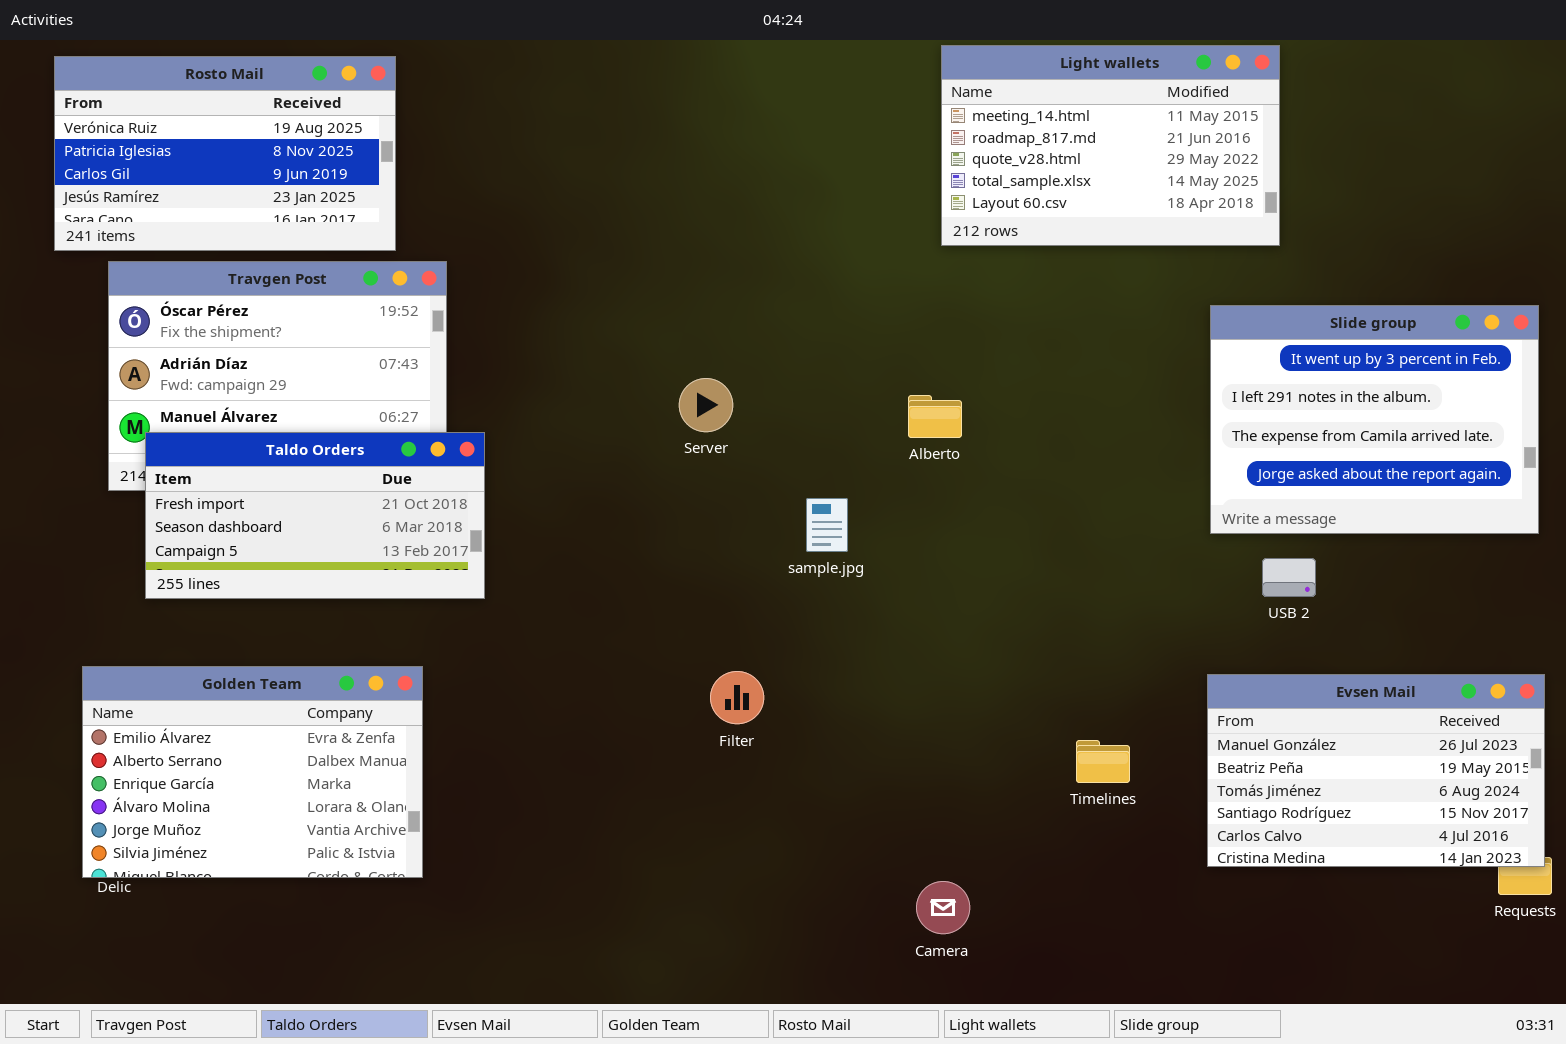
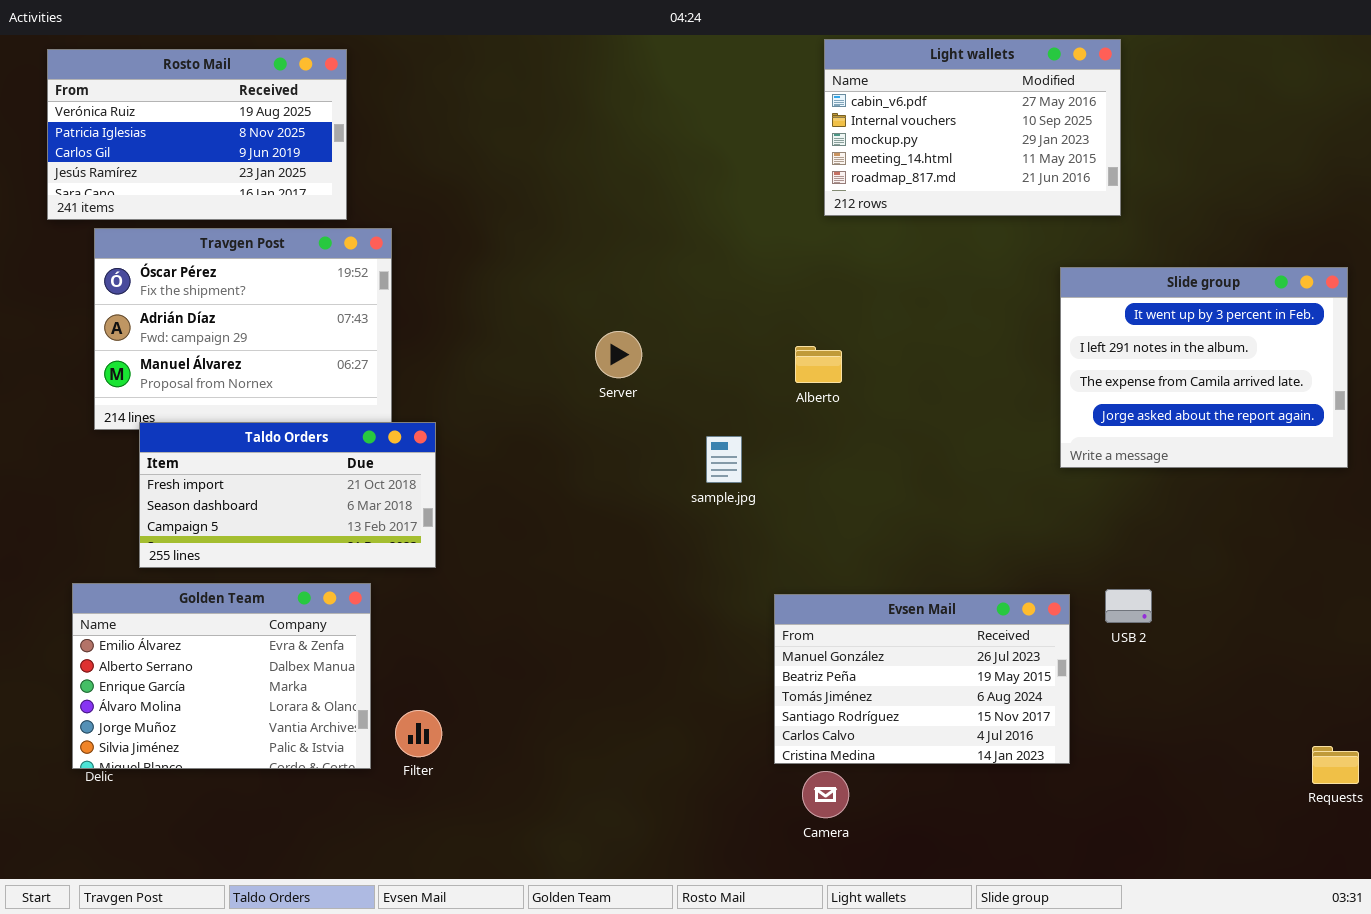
Light wallets: [941,45,1280,246] -> [824,39,1121,216], scrolled up 3 rows
Taldo Orders: [145,432,485,599] -> [139,422,436,568], moved
USB 2: [1262,558,1316,597] -> [1105,589,1152,623], moved
Filter: [710,671,764,724] -> [395,710,442,757], moved
Evsen Mail: [1207,674,1545,867] -> [774,594,1070,764], moved

